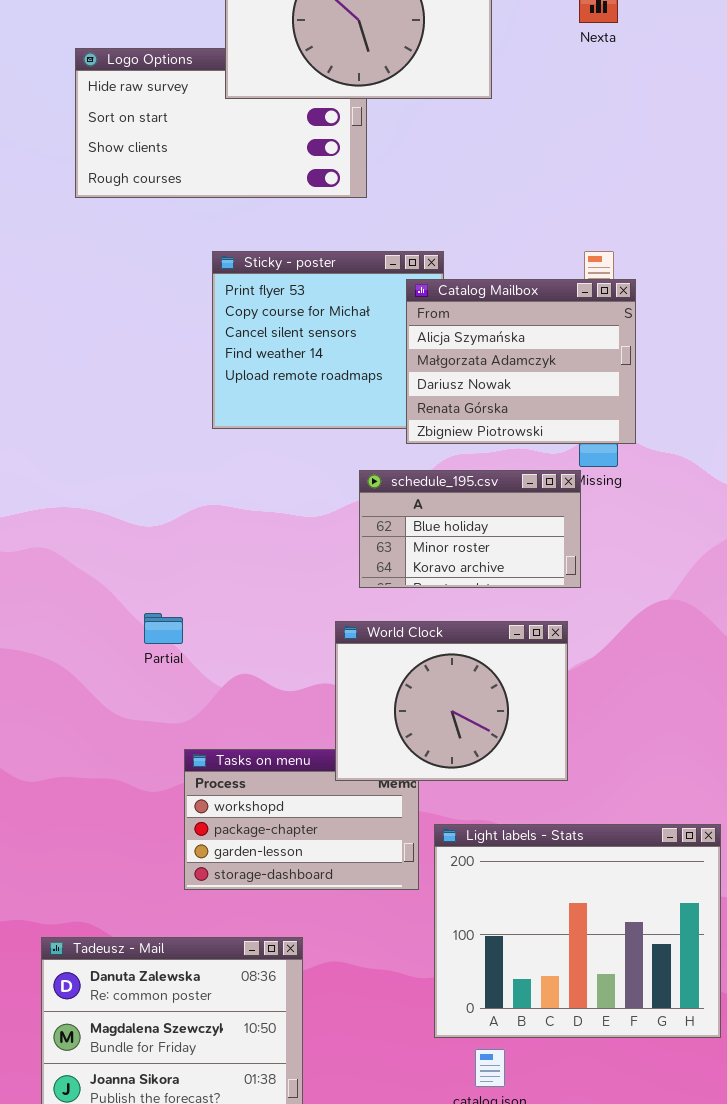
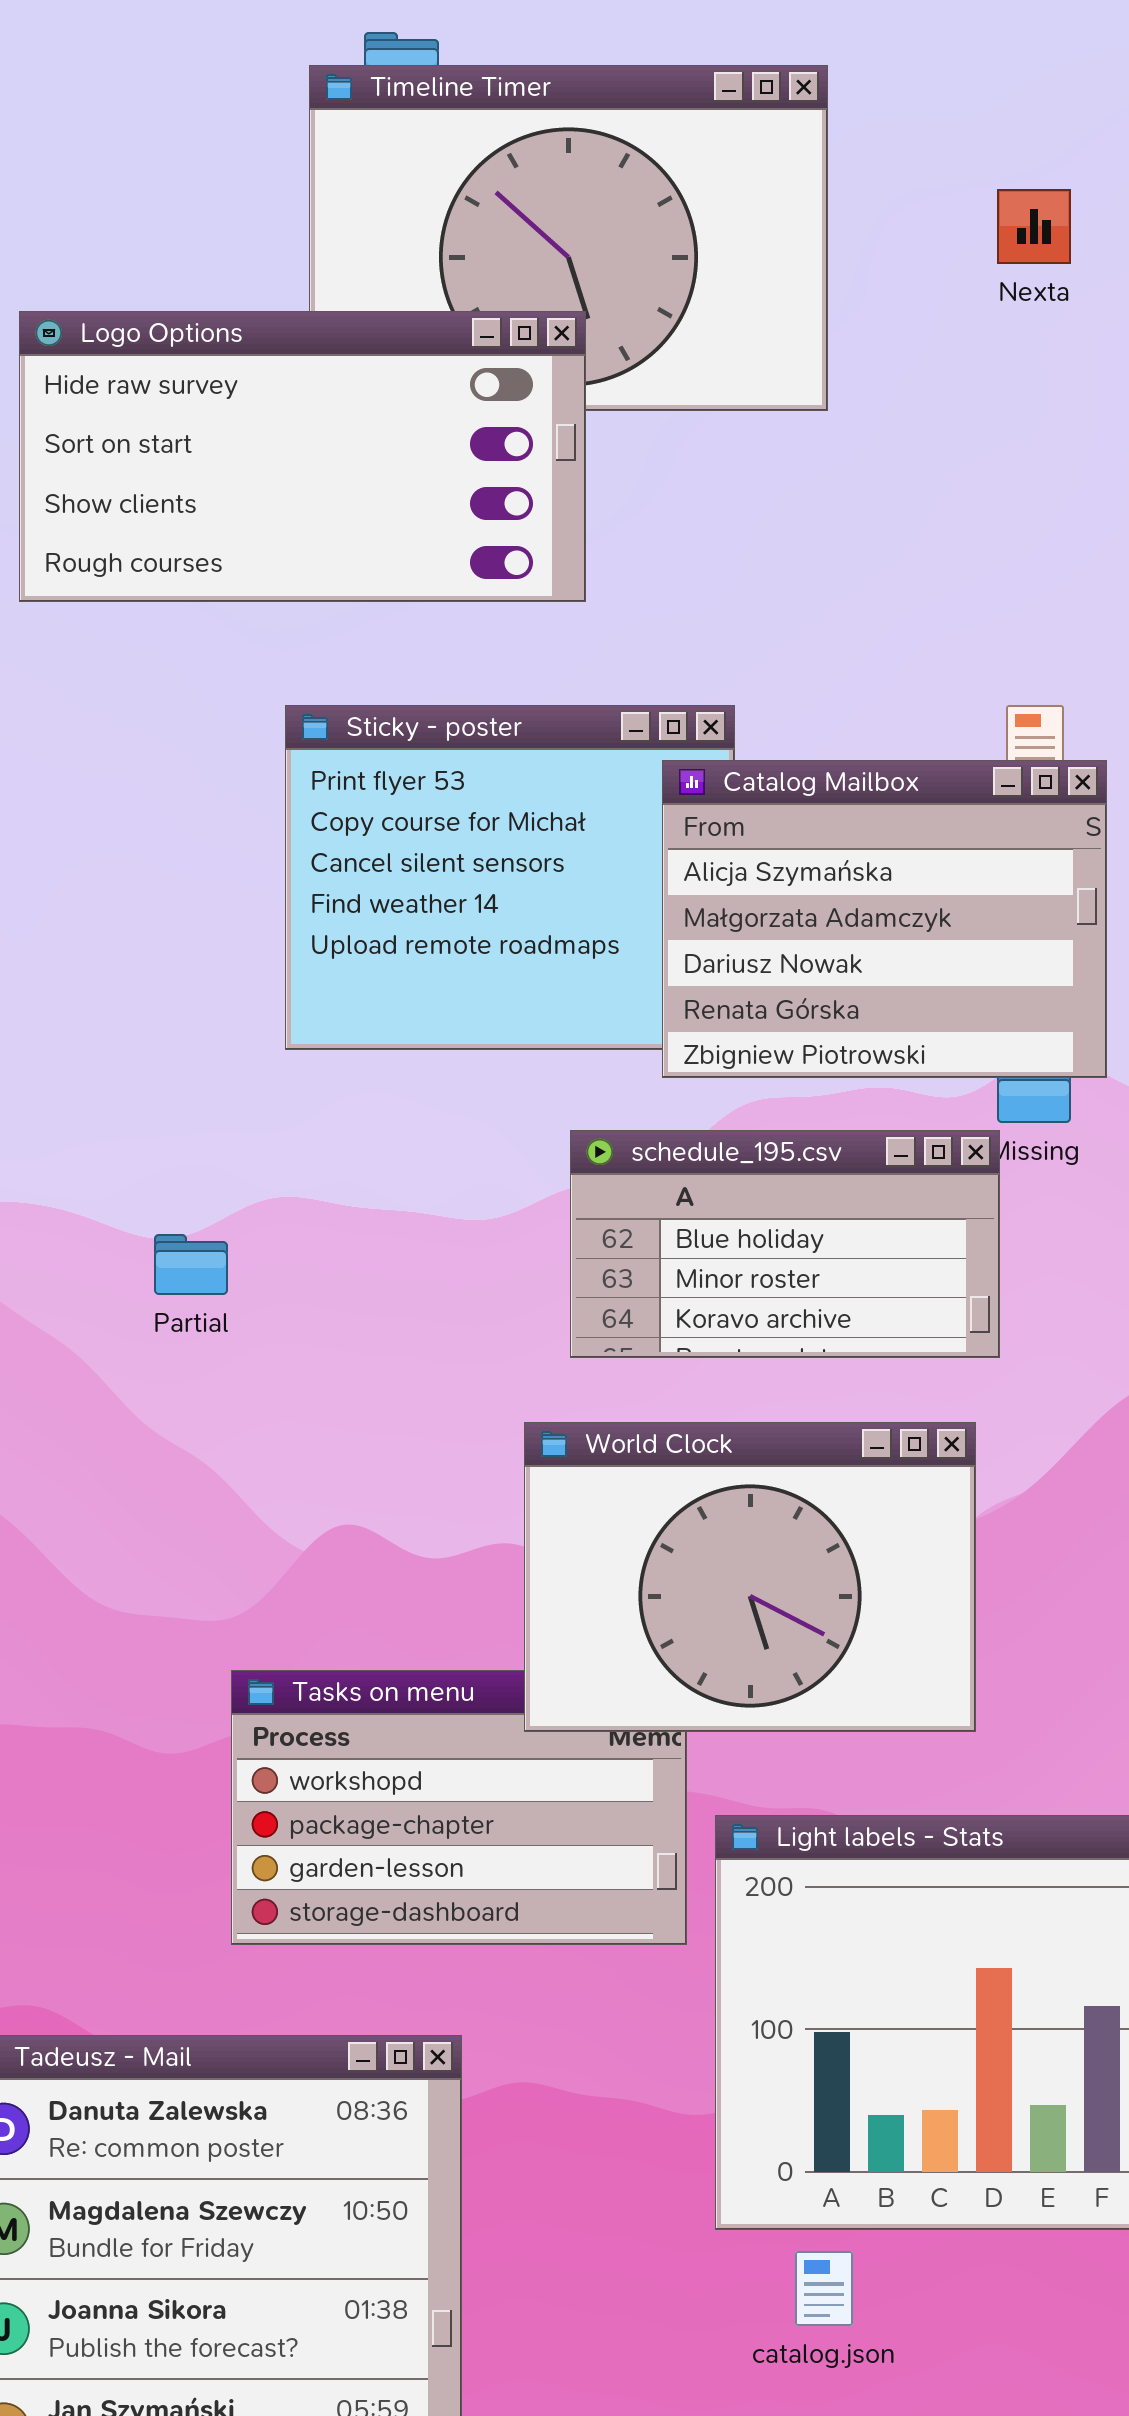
Logo Options: [75,48,367,198] -> [19,311,586,602], raised
Partial: [144,613,183,644] -> [154,1234,228,1295], moved

